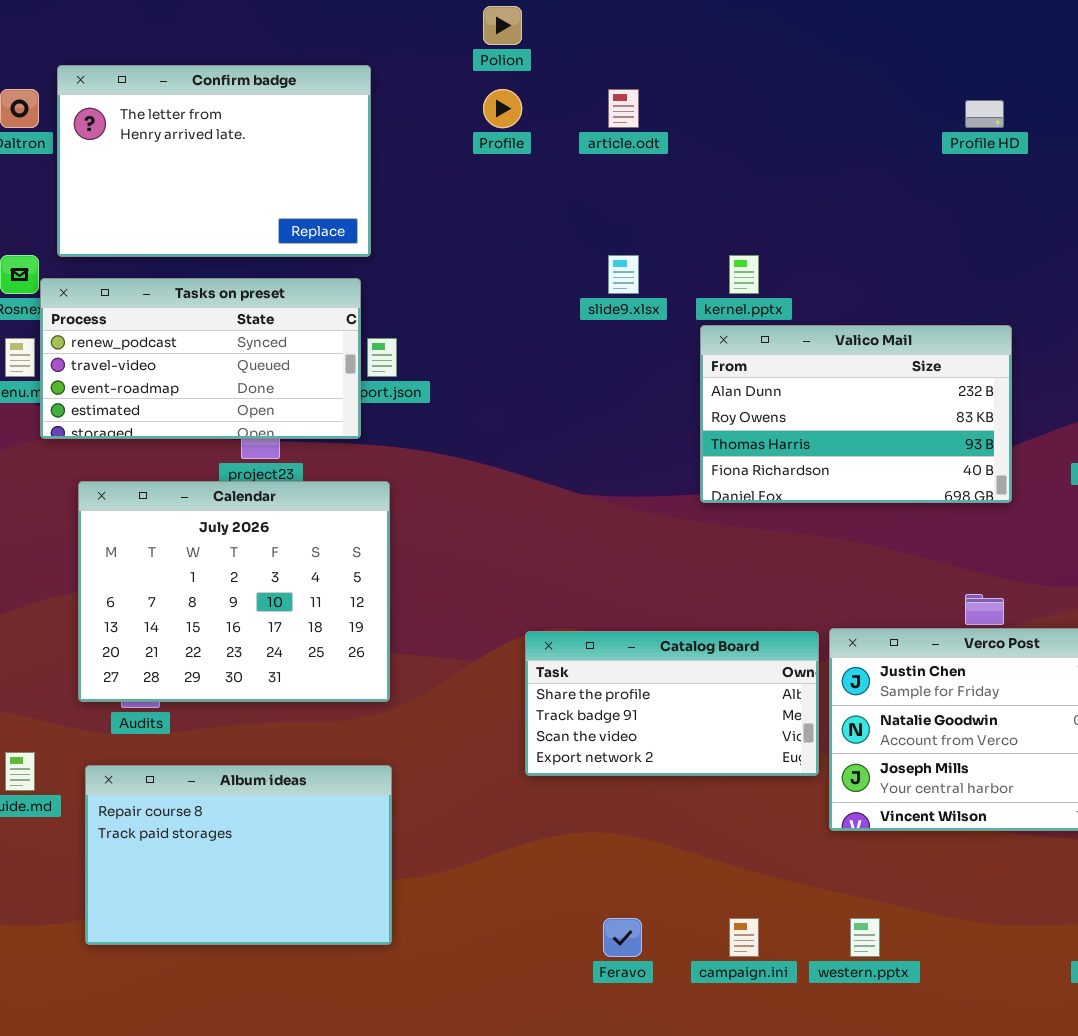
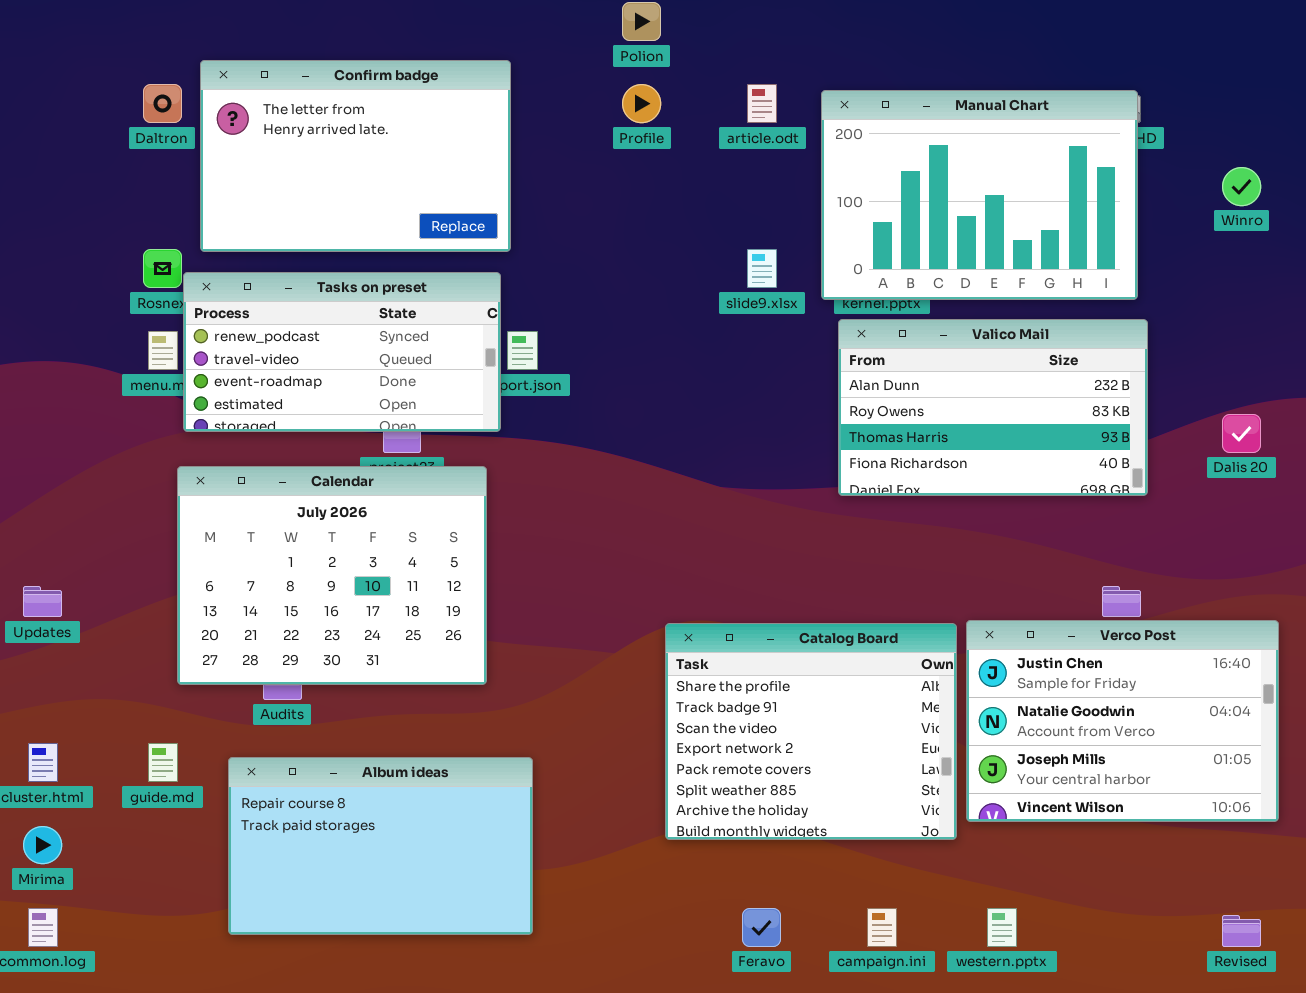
Manual Chart: none -> [821,90,1138,300], opened
Calendar: [78,481,390,702] -> [177,466,487,685], moved
Catalog Board: [525,631,819,776] -> [665,623,957,840], resized

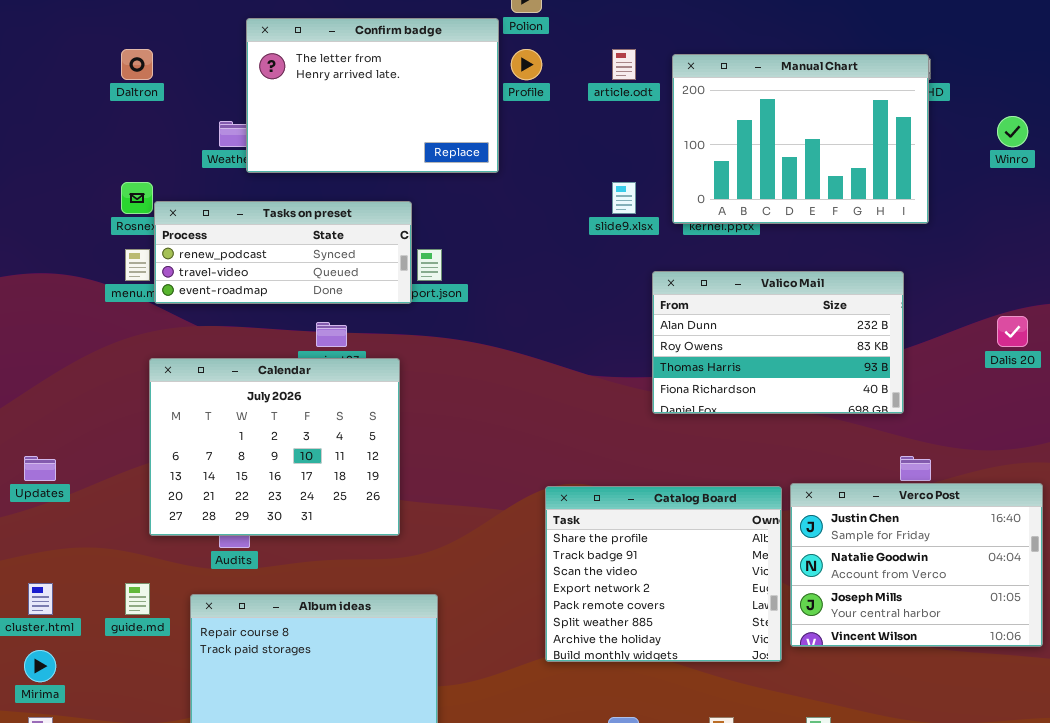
Confirm badge: [200,60,511,252] -> [246,18,499,173], moved
Tasks on preset: [183,272,501,432] -> [154,201,412,304], resized
Valico Mail: [838,319,1148,496] -> [652,271,904,414], moved

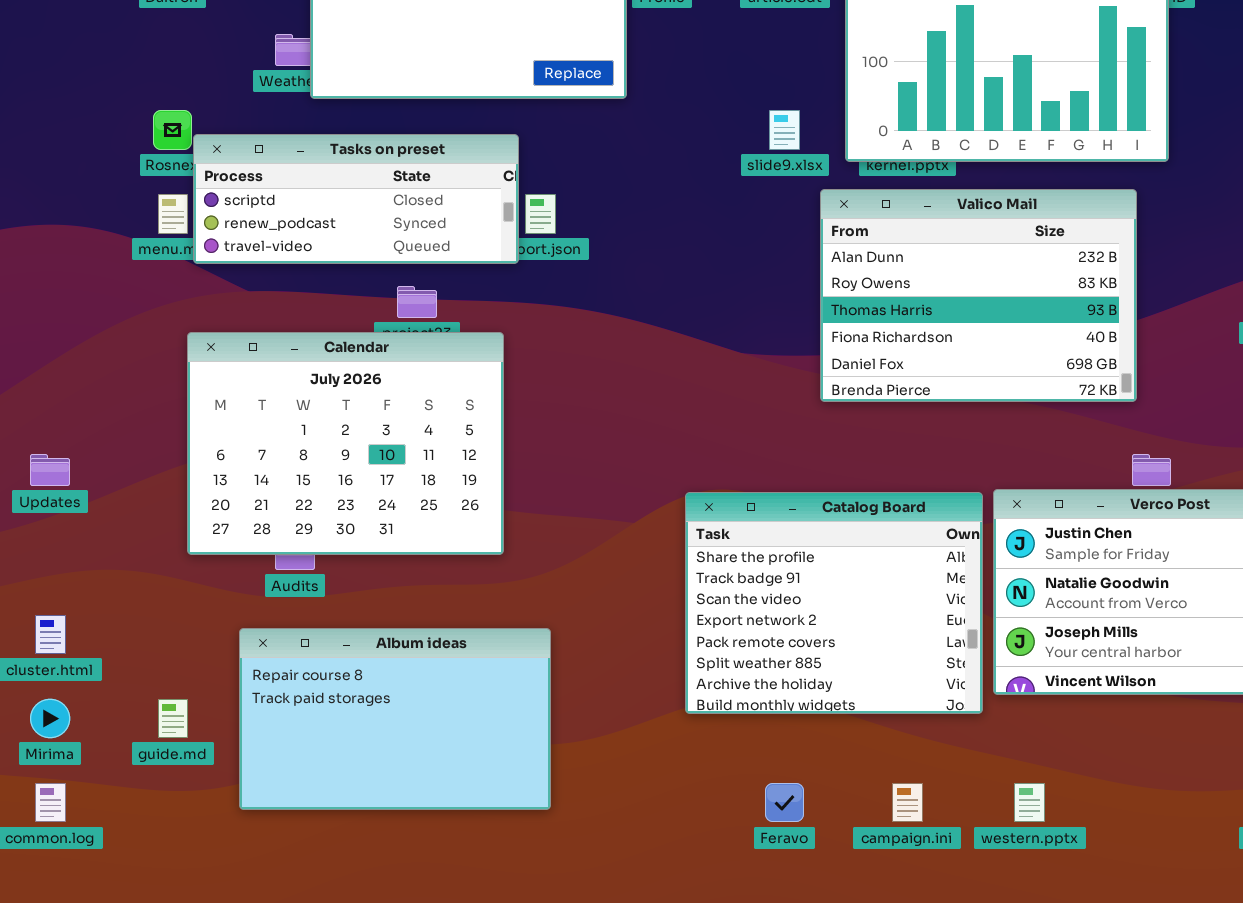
Tasks on preset: [154,201,412,304] -> [193,134,519,264], scrolled up 1 row
Valico Mail: [652,271,904,414] -> [820,189,1137,402], resized
guide.md: [125,583,150,615] -> [158,699,188,738], moved

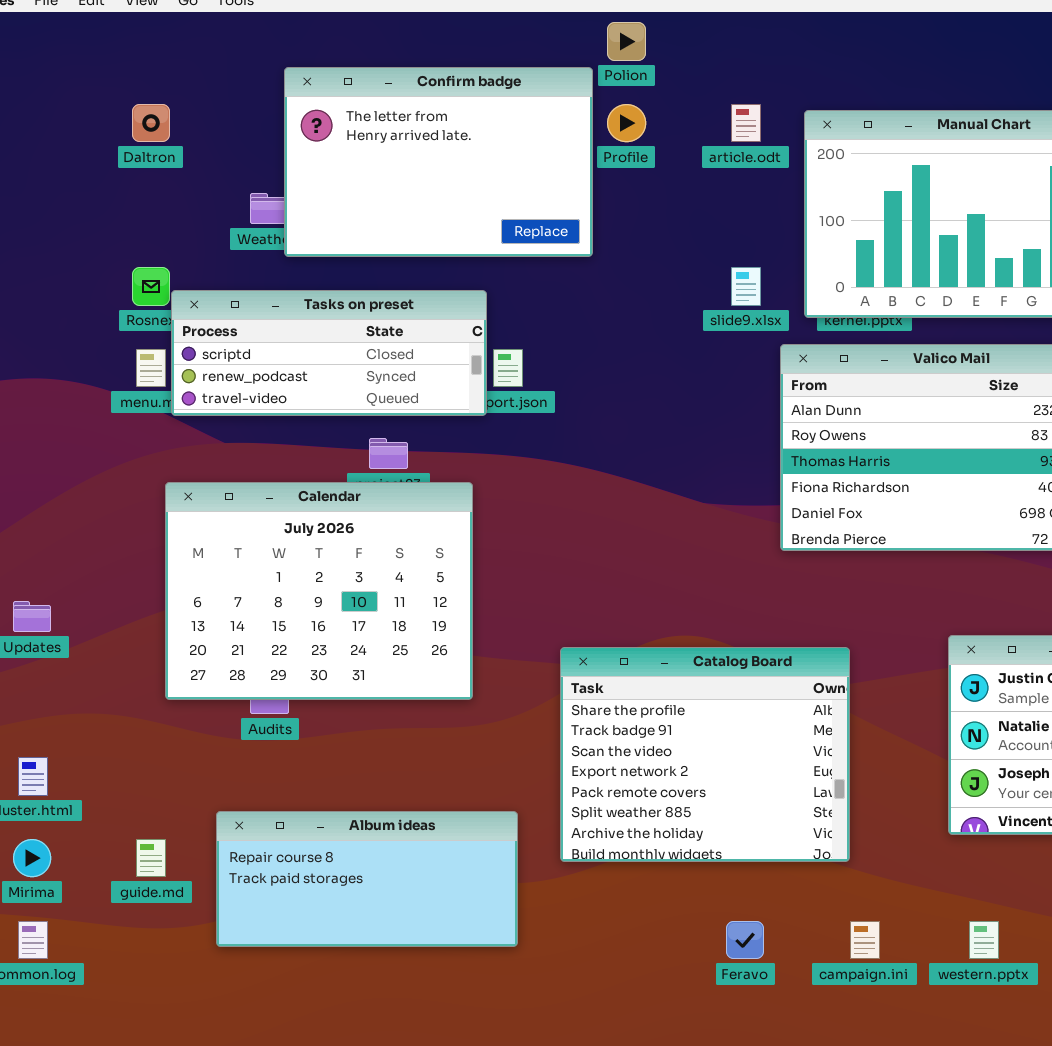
Catalog Board: [685,492,983,714] -> [560,647,850,862], moved
Album ideas: [239,628,551,810] -> [216,811,518,947], resized

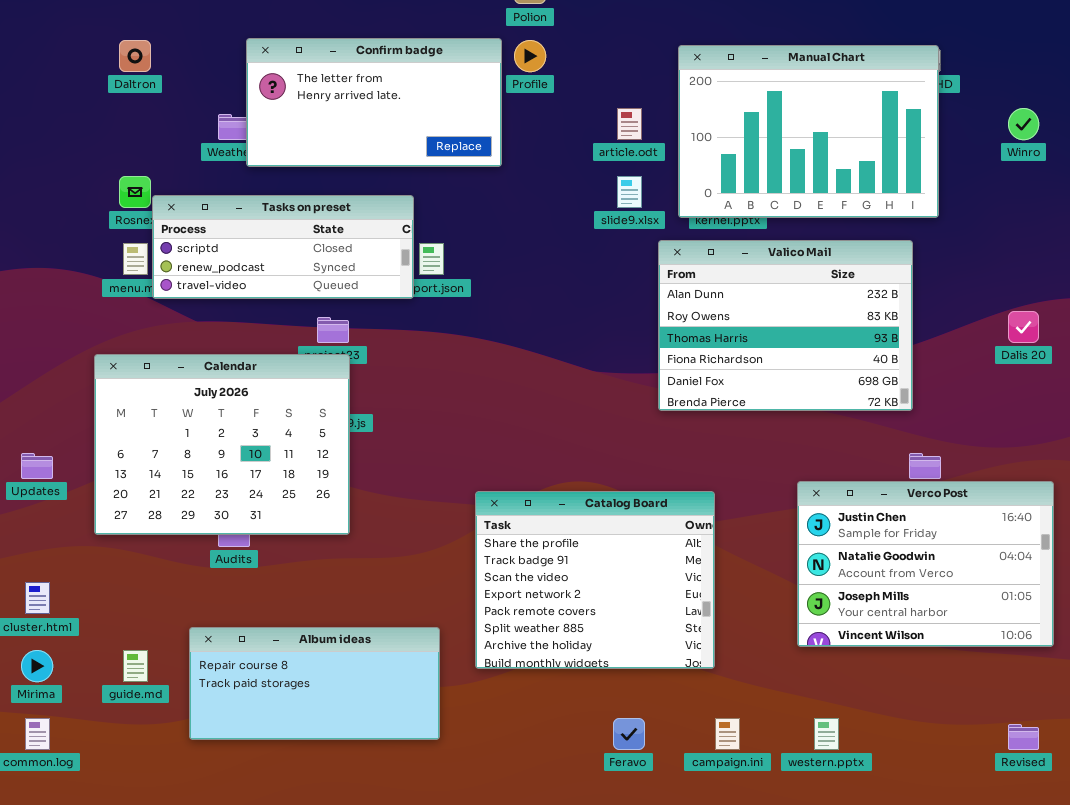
Confirm badge: [284,67,593,257] -> [246,38,502,167], resized
article.odt: [731,104,761,142] -> [617,108,642,140], moved
Calendar: [165,482,473,700] -> [94,354,350,535], moved

